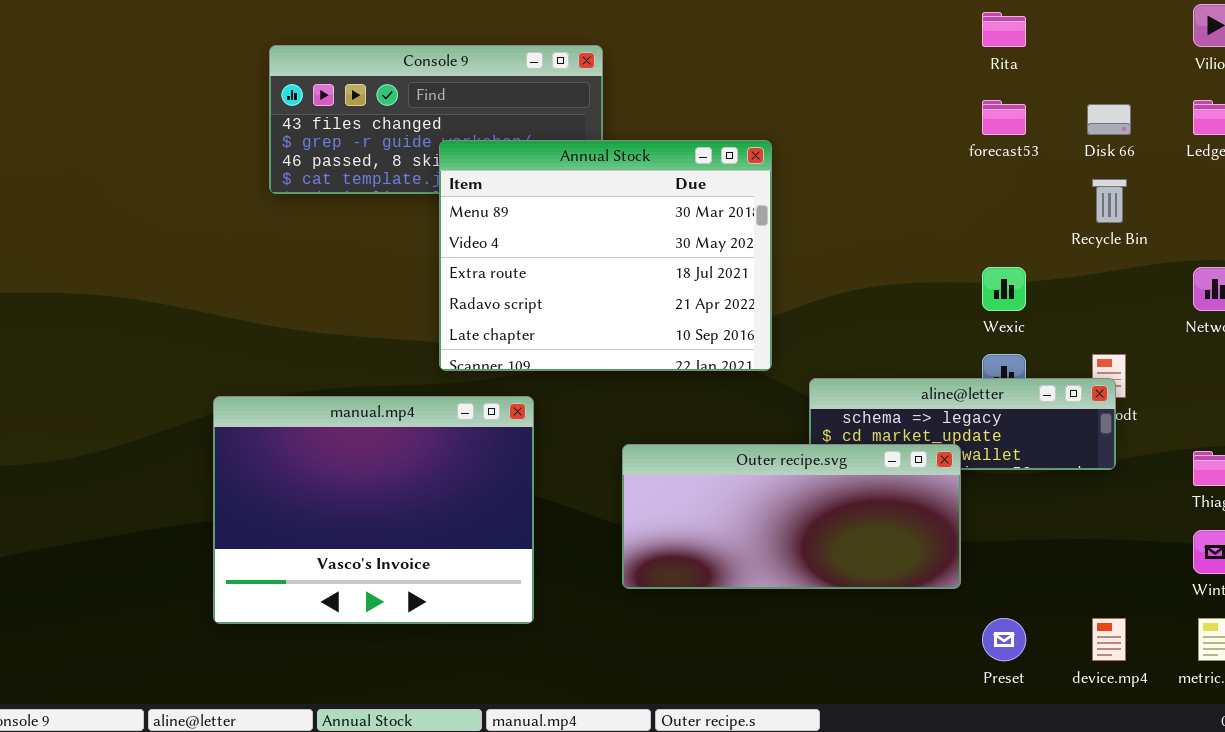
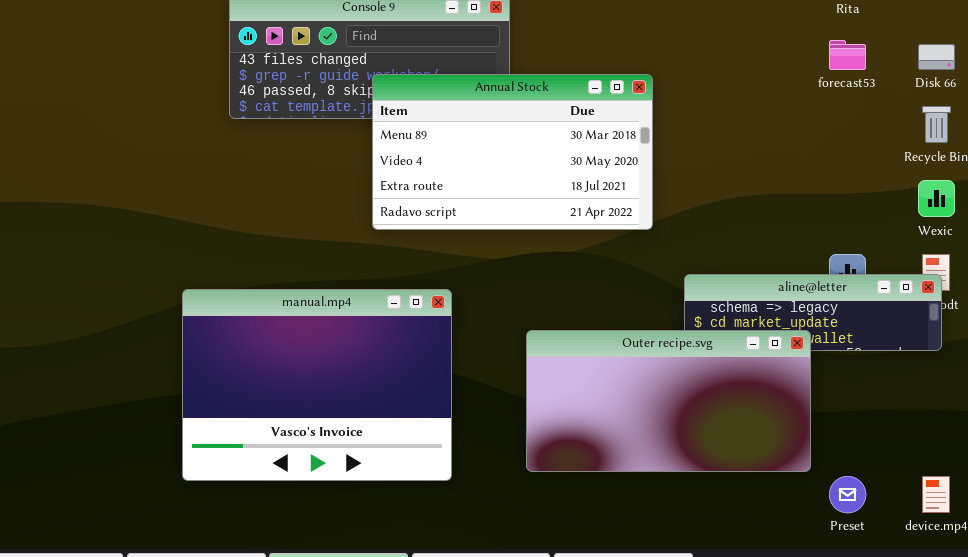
Annual Stock: [439,140,772,371] -> [372,74,653,230], resized
Wexic: [982,267,1026,311] -> [918,180,955,217], moved
Outer recipe.svg: [622,444,961,589] -> [526,330,811,472], resized

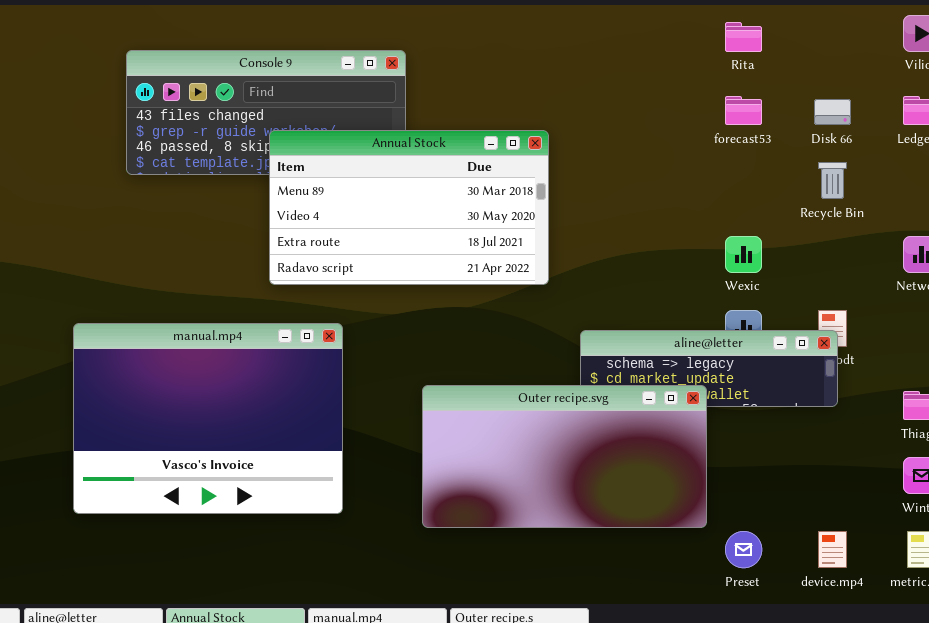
Wexic: [918,180,955,217] -> [725,236,762,273], moved
manual.mp4: [182,289,452,481] -> [73,323,343,514], moved

